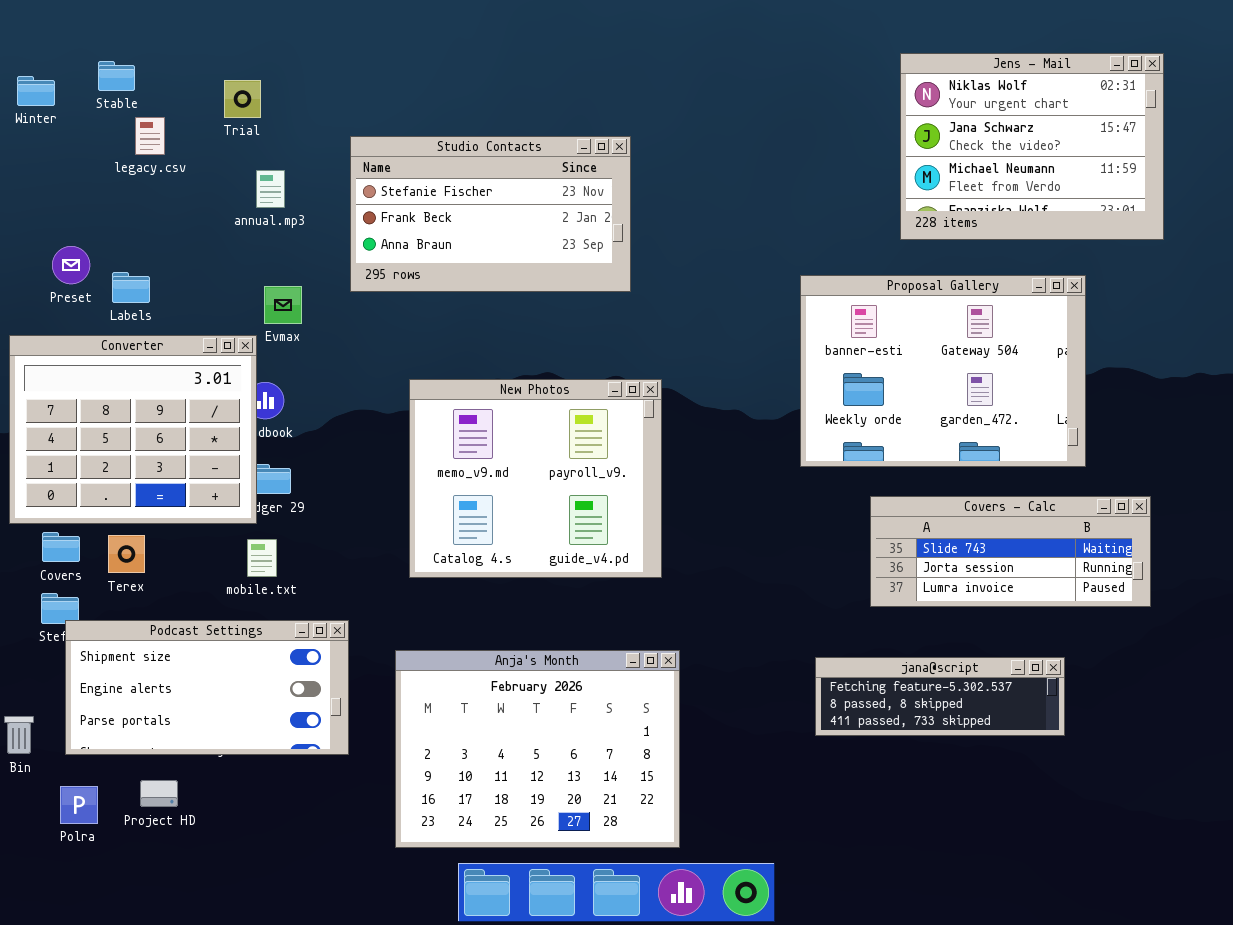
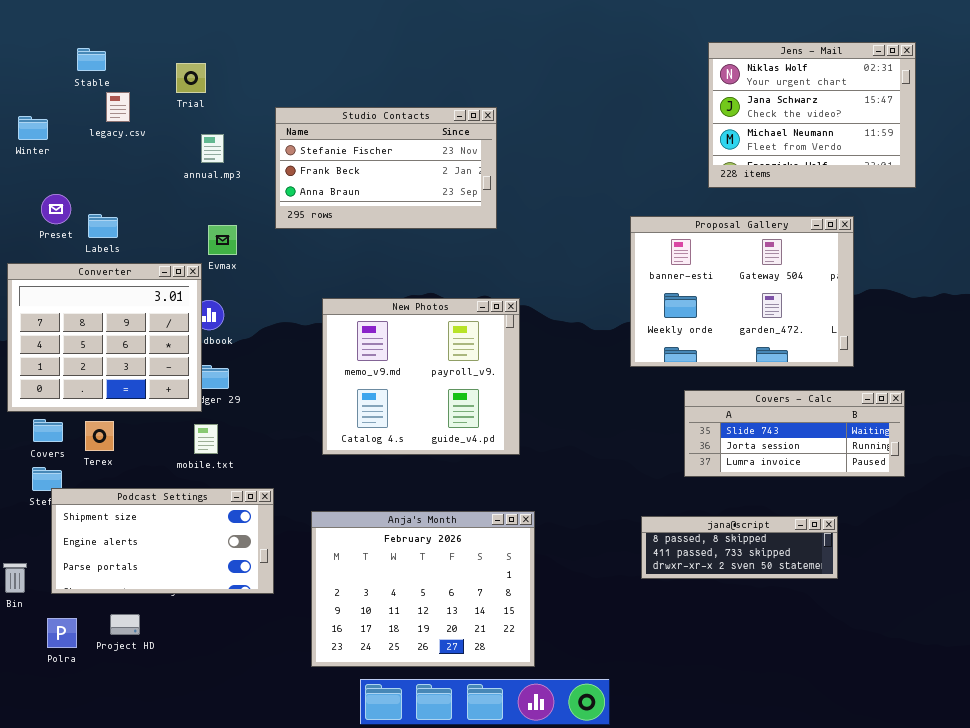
Winter: [17,76,55,106] -> [18,116,48,140], moved
jana@script: [815,657,1065,736] -> [641,516,838,579], scrolled down 1 row

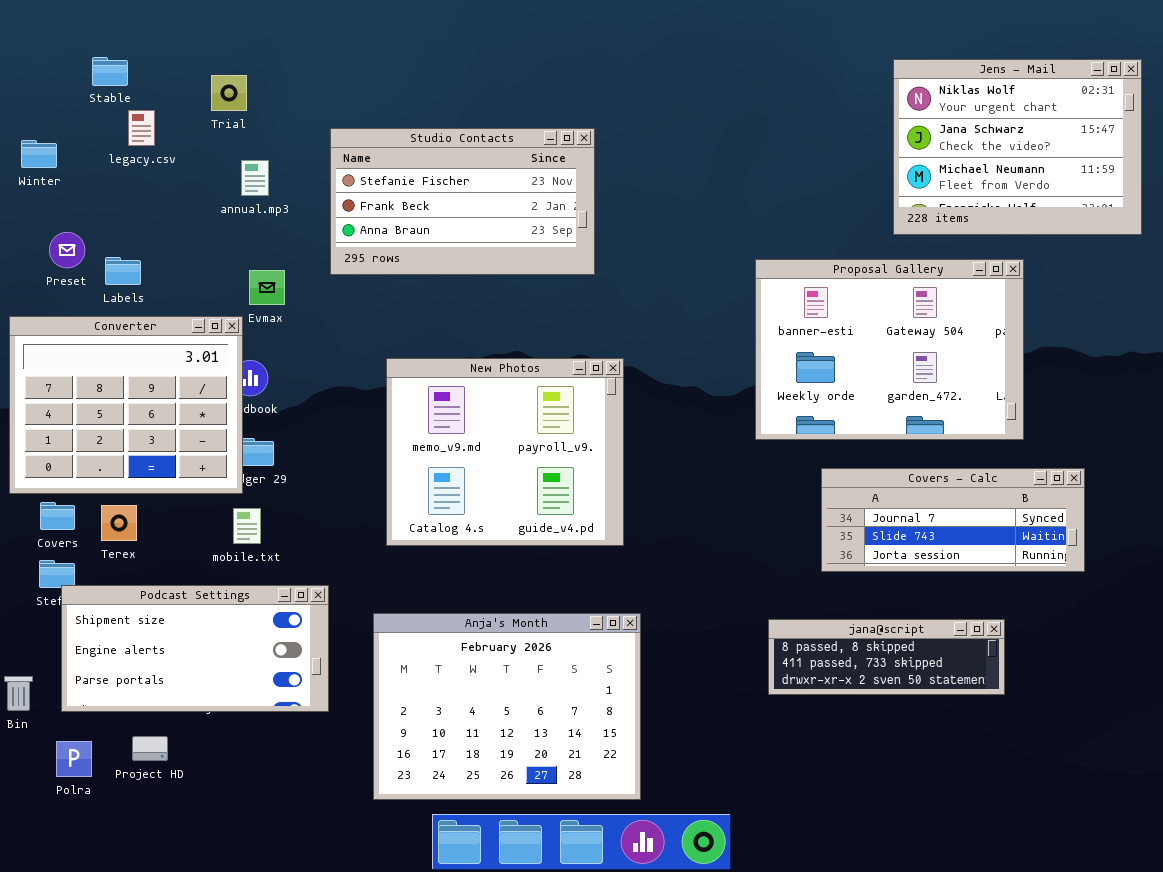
Jens - Mail: [708,42,916,188] -> [893,59,1142,235], moved
Covers - Calc: [684,390,905,477] -> [821,468,1085,572], scrolled up 1 row

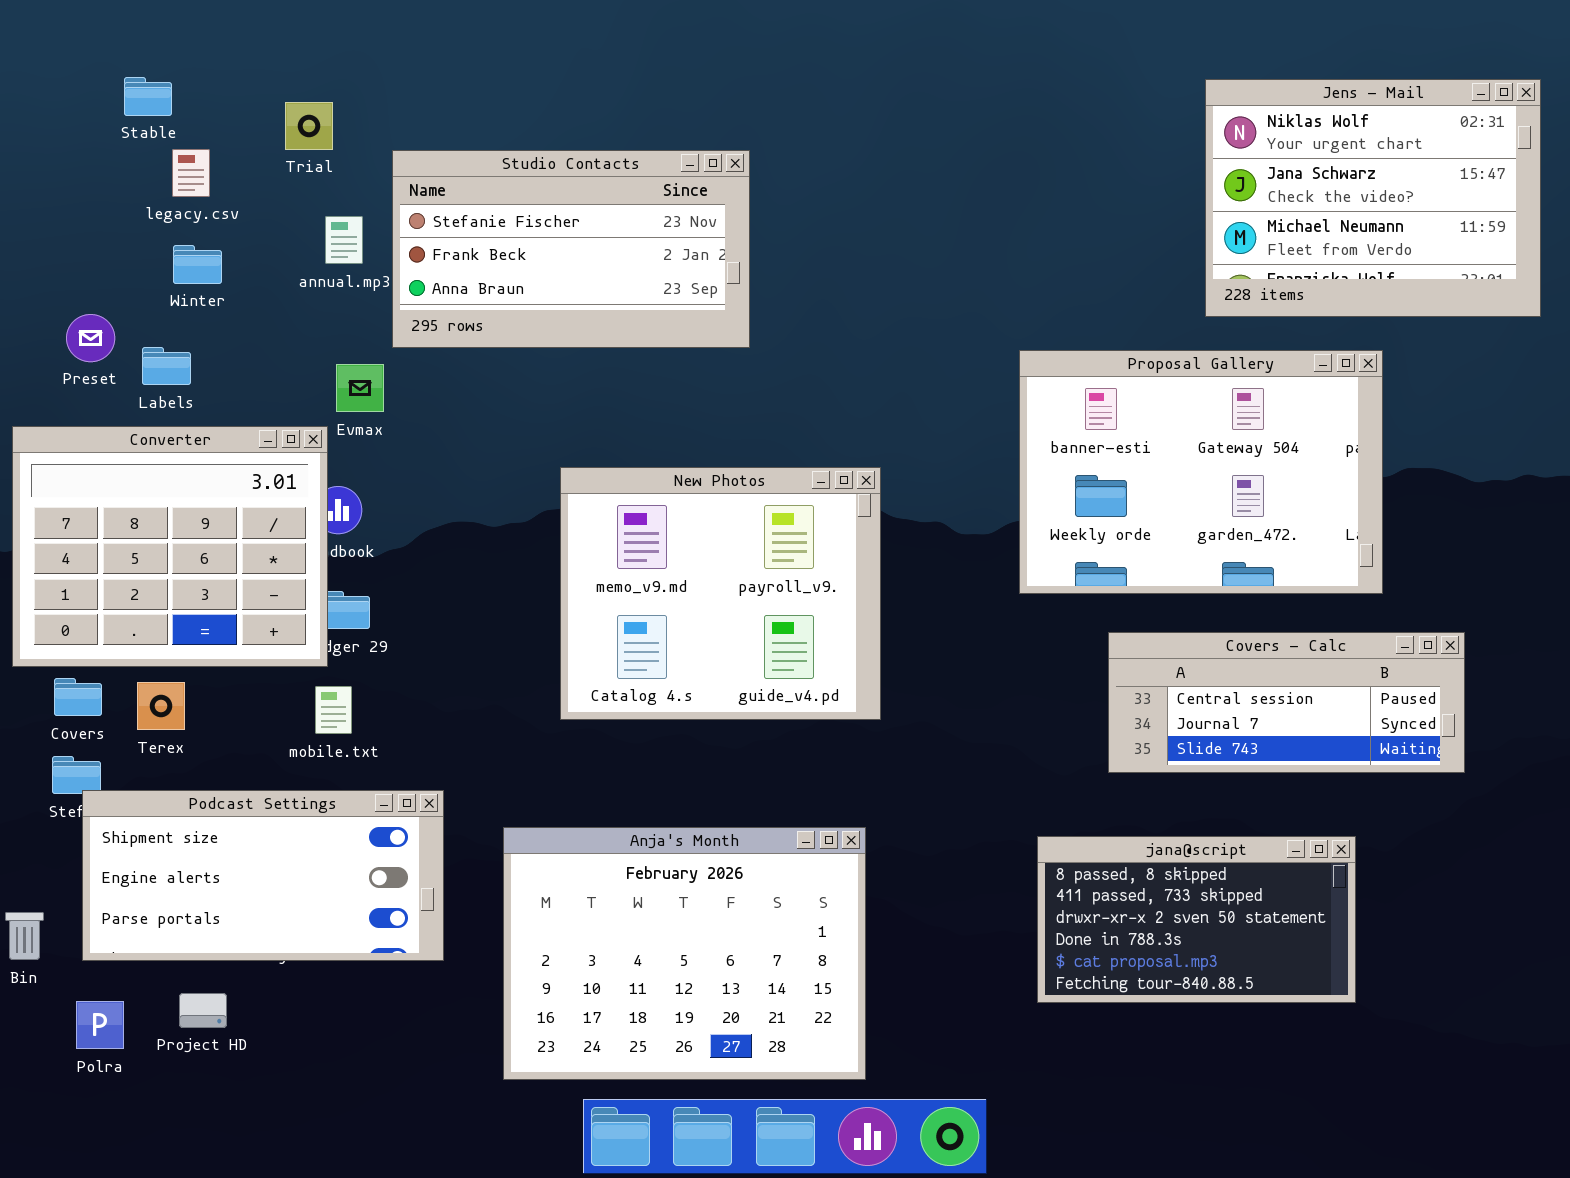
Studio Contacts: [330,128,595,275] -> [392,150,750,348], moved
Winter: [21,140,57,168] -> [173,245,222,284], moved
New Photos: [386,358,624,546] -> [560,467,881,720], moved
Covers - Calc: [821,468,1085,572] -> [1108,632,1465,773], scrolled up 1 row
jana@script: [768,619,1005,695] -> [1037,836,1356,1003], resized

